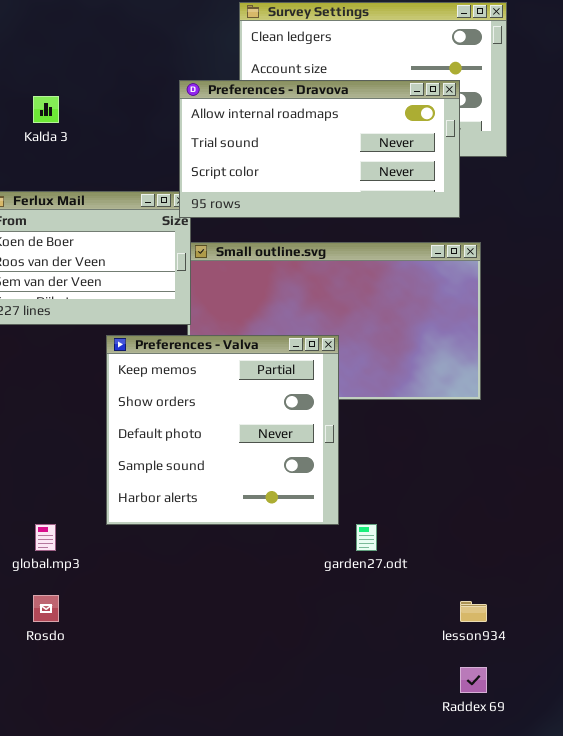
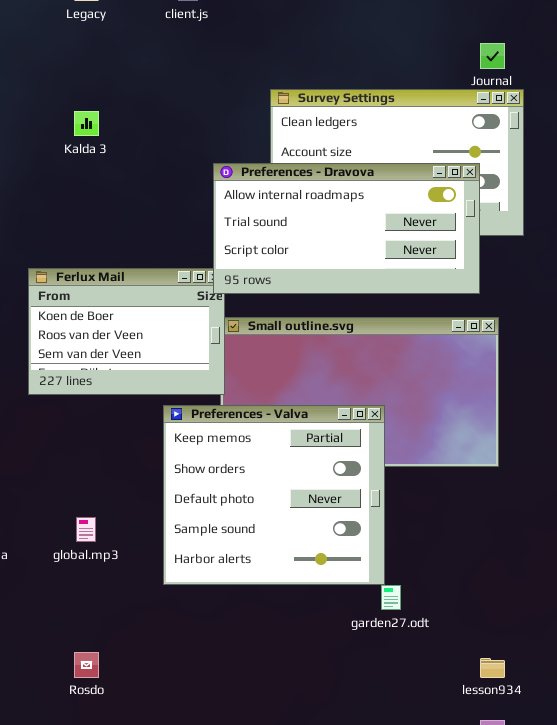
Kalda 3: [33,96,59,123] -> [74,111,99,136], moved
Preferences - Valva: [106,335,339,525] -> [163,405,385,585], moved
global.mp3: [35,524,56,551] -> [76,517,96,542], moved

